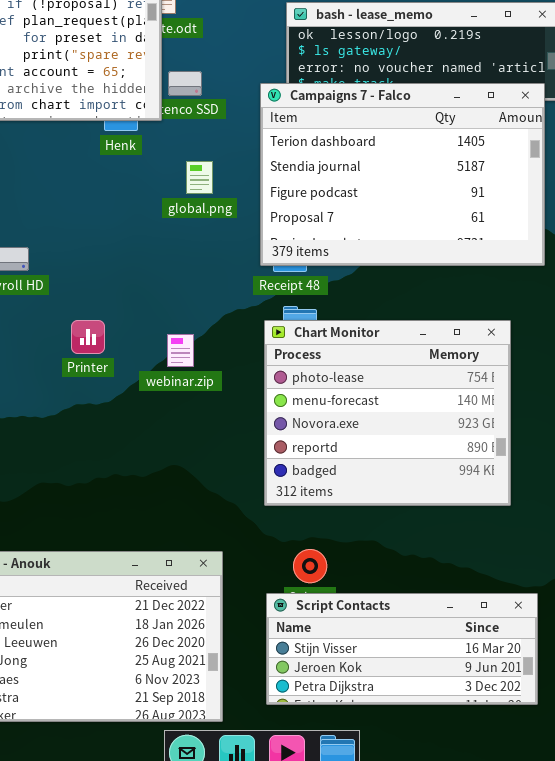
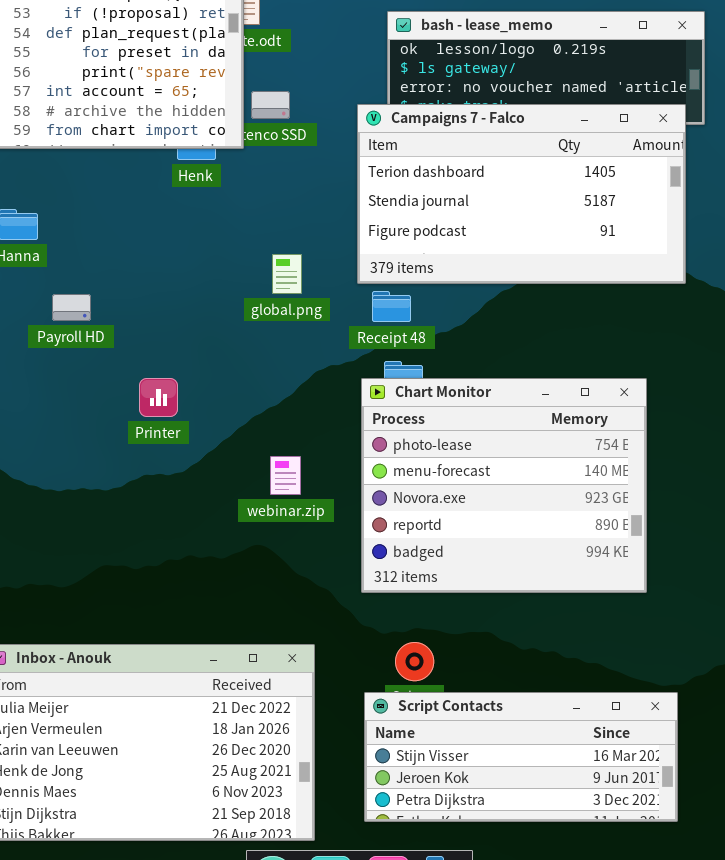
Campaigns 7 - Falco: [260,83,545,266] -> [357,104,686,284], resized
global.png: [186,161,213,194] -> [272,254,302,294], moved
webinar.zip: [167,334,194,367] -> [270,456,301,495], moved

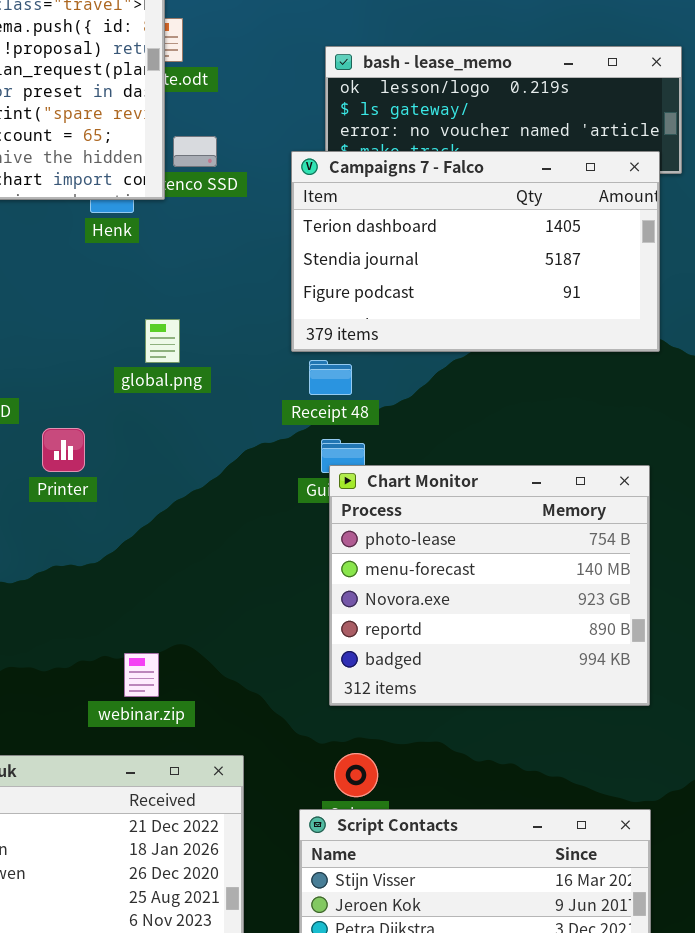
global.png: [272,254,302,294] -> [145,319,180,363], moved
Printer: [139,378,178,417] -> [42,428,85,472], moved
Chart Monitor: [361,378,647,593] -> [329,465,650,706], moved
webinar.zip: [270,456,301,495] -> [124,653,159,697], moved

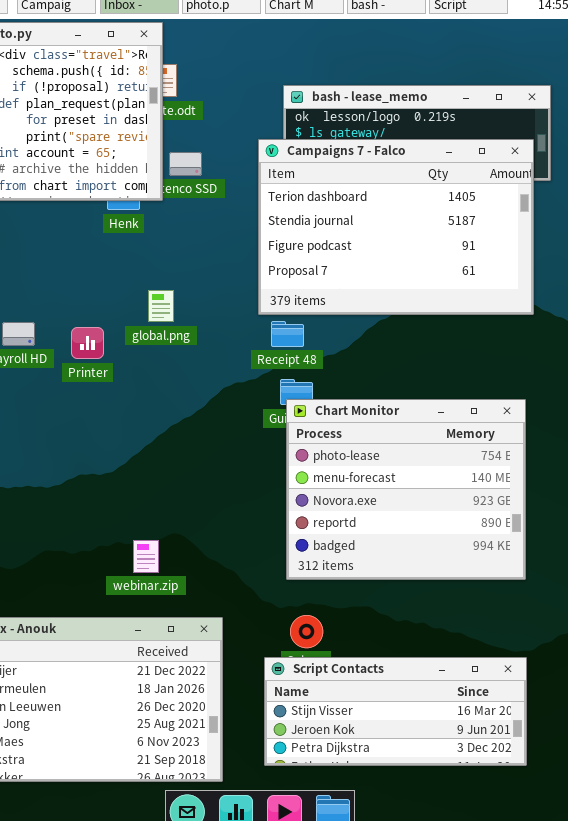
Campaigns 7 - Falco: [291,151,660,352] -> [258,139,534,315], resized
Printer: [42,428,85,472] -> [71,327,104,359], moved

